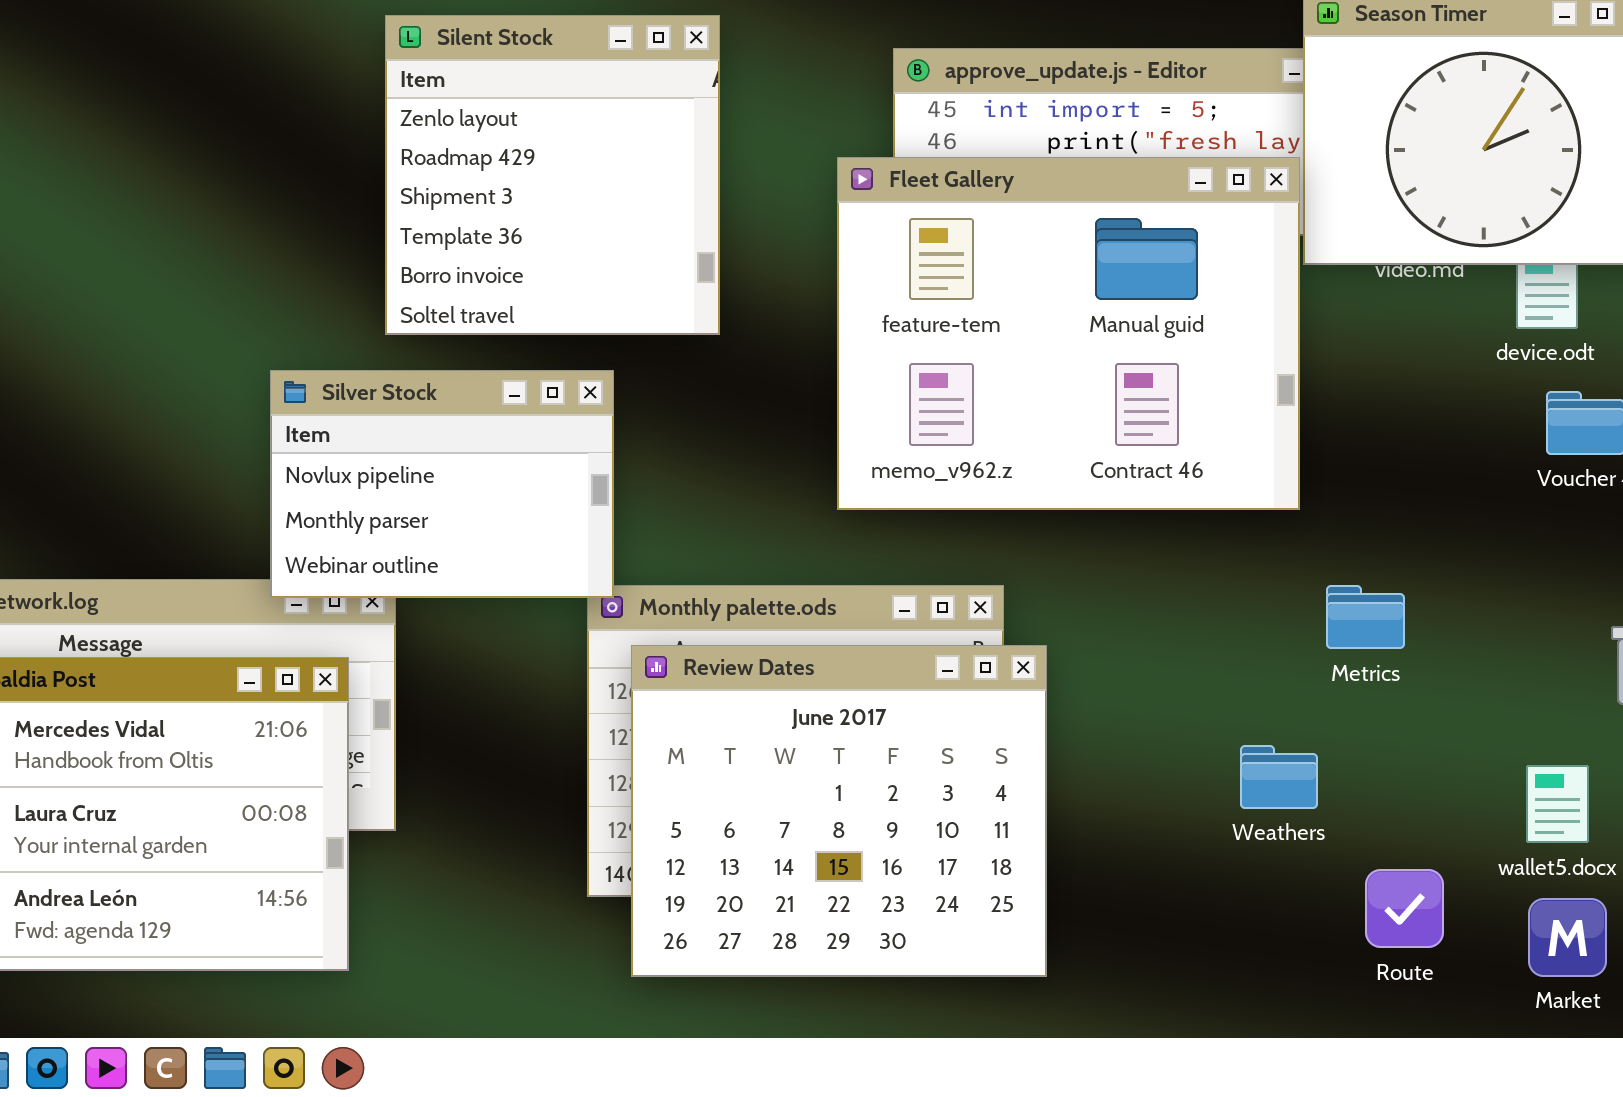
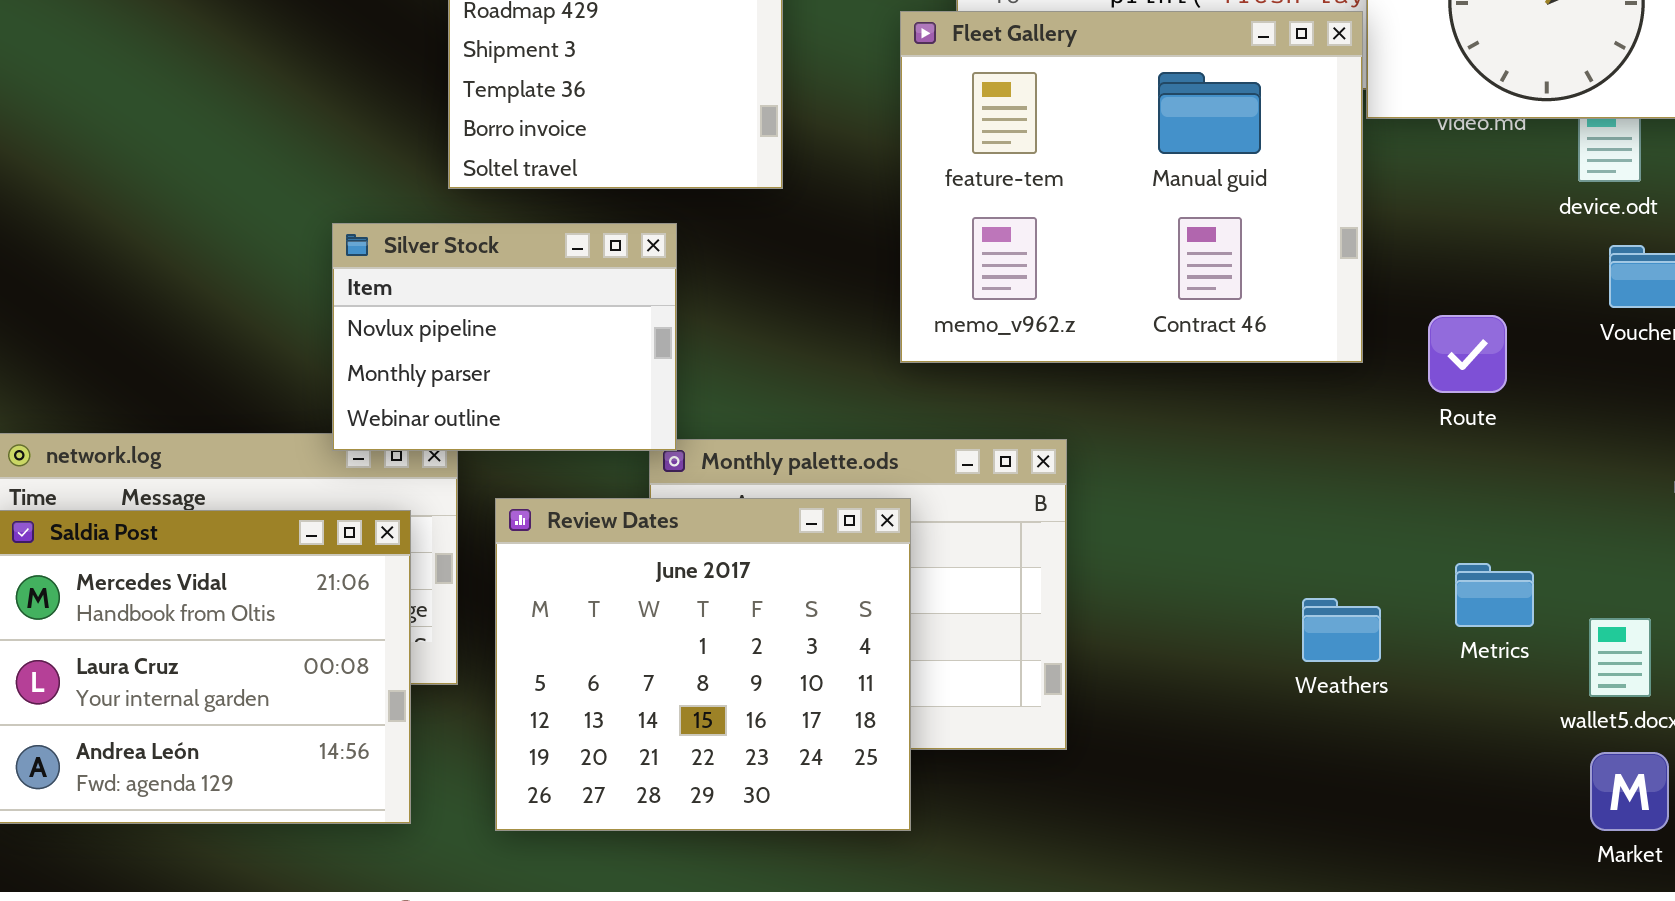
Metrics: [1326,585,1405,649] -> [1455,563,1534,627], moved
Review Dates: [631,645,1047,977] -> [495,498,911,831], moved
Route: [1365,869,1444,948] -> [1428,315,1507,393], moved

